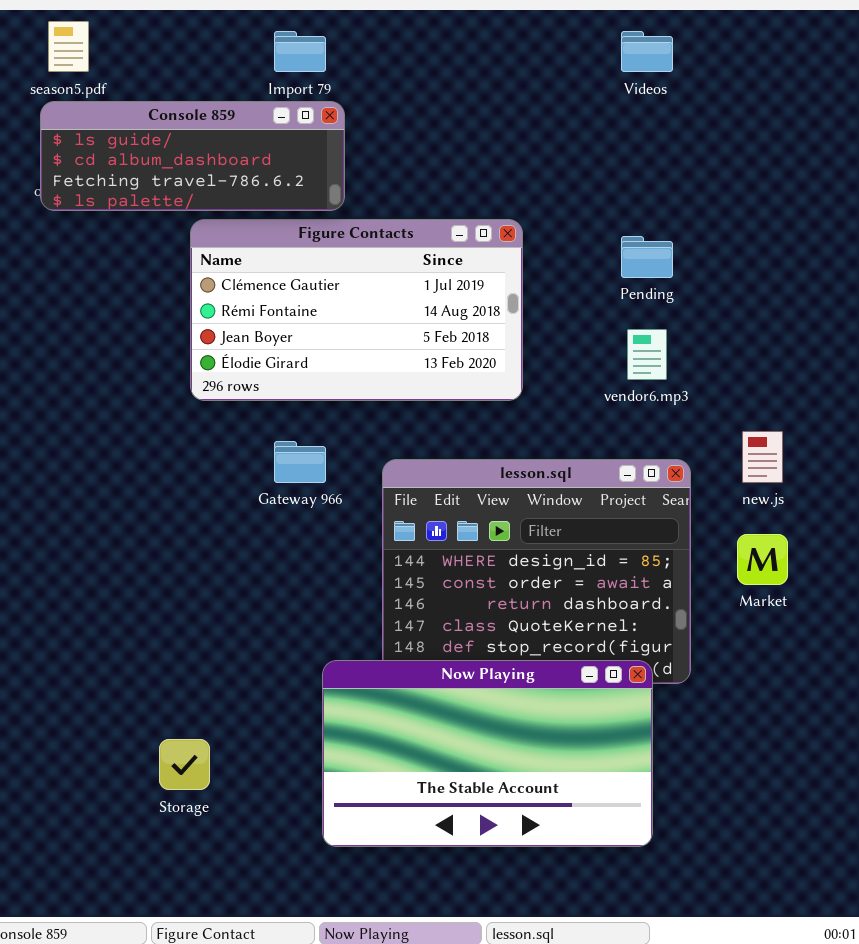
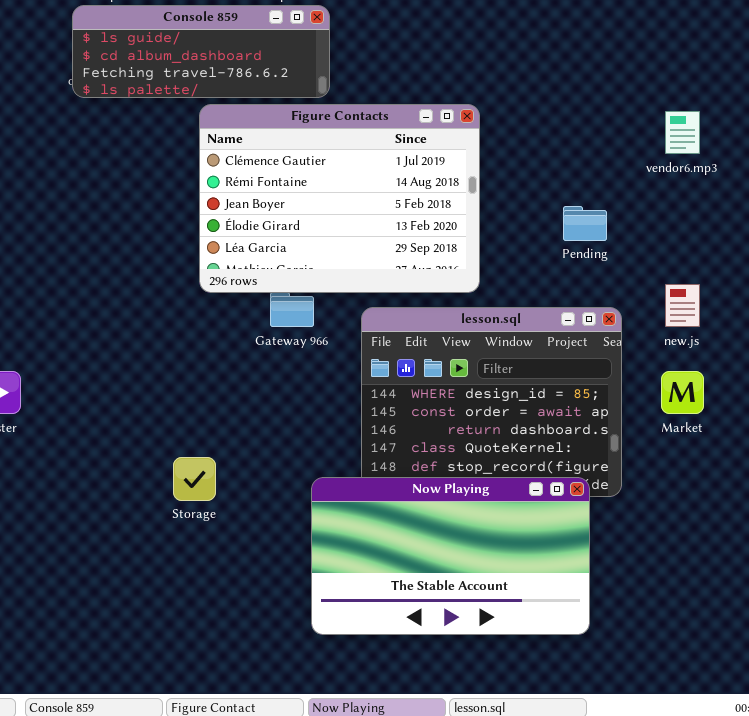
Figure Contacts: [190,219,523,401] -> [199,104,480,293], resized
Pending: [621,236,673,278] -> [563,206,607,241], moved
vendor6.mp3: [627,329,667,380] -> [665,111,700,154], moved
Storage: [159,739,210,790] -> [173,457,216,501], moved

